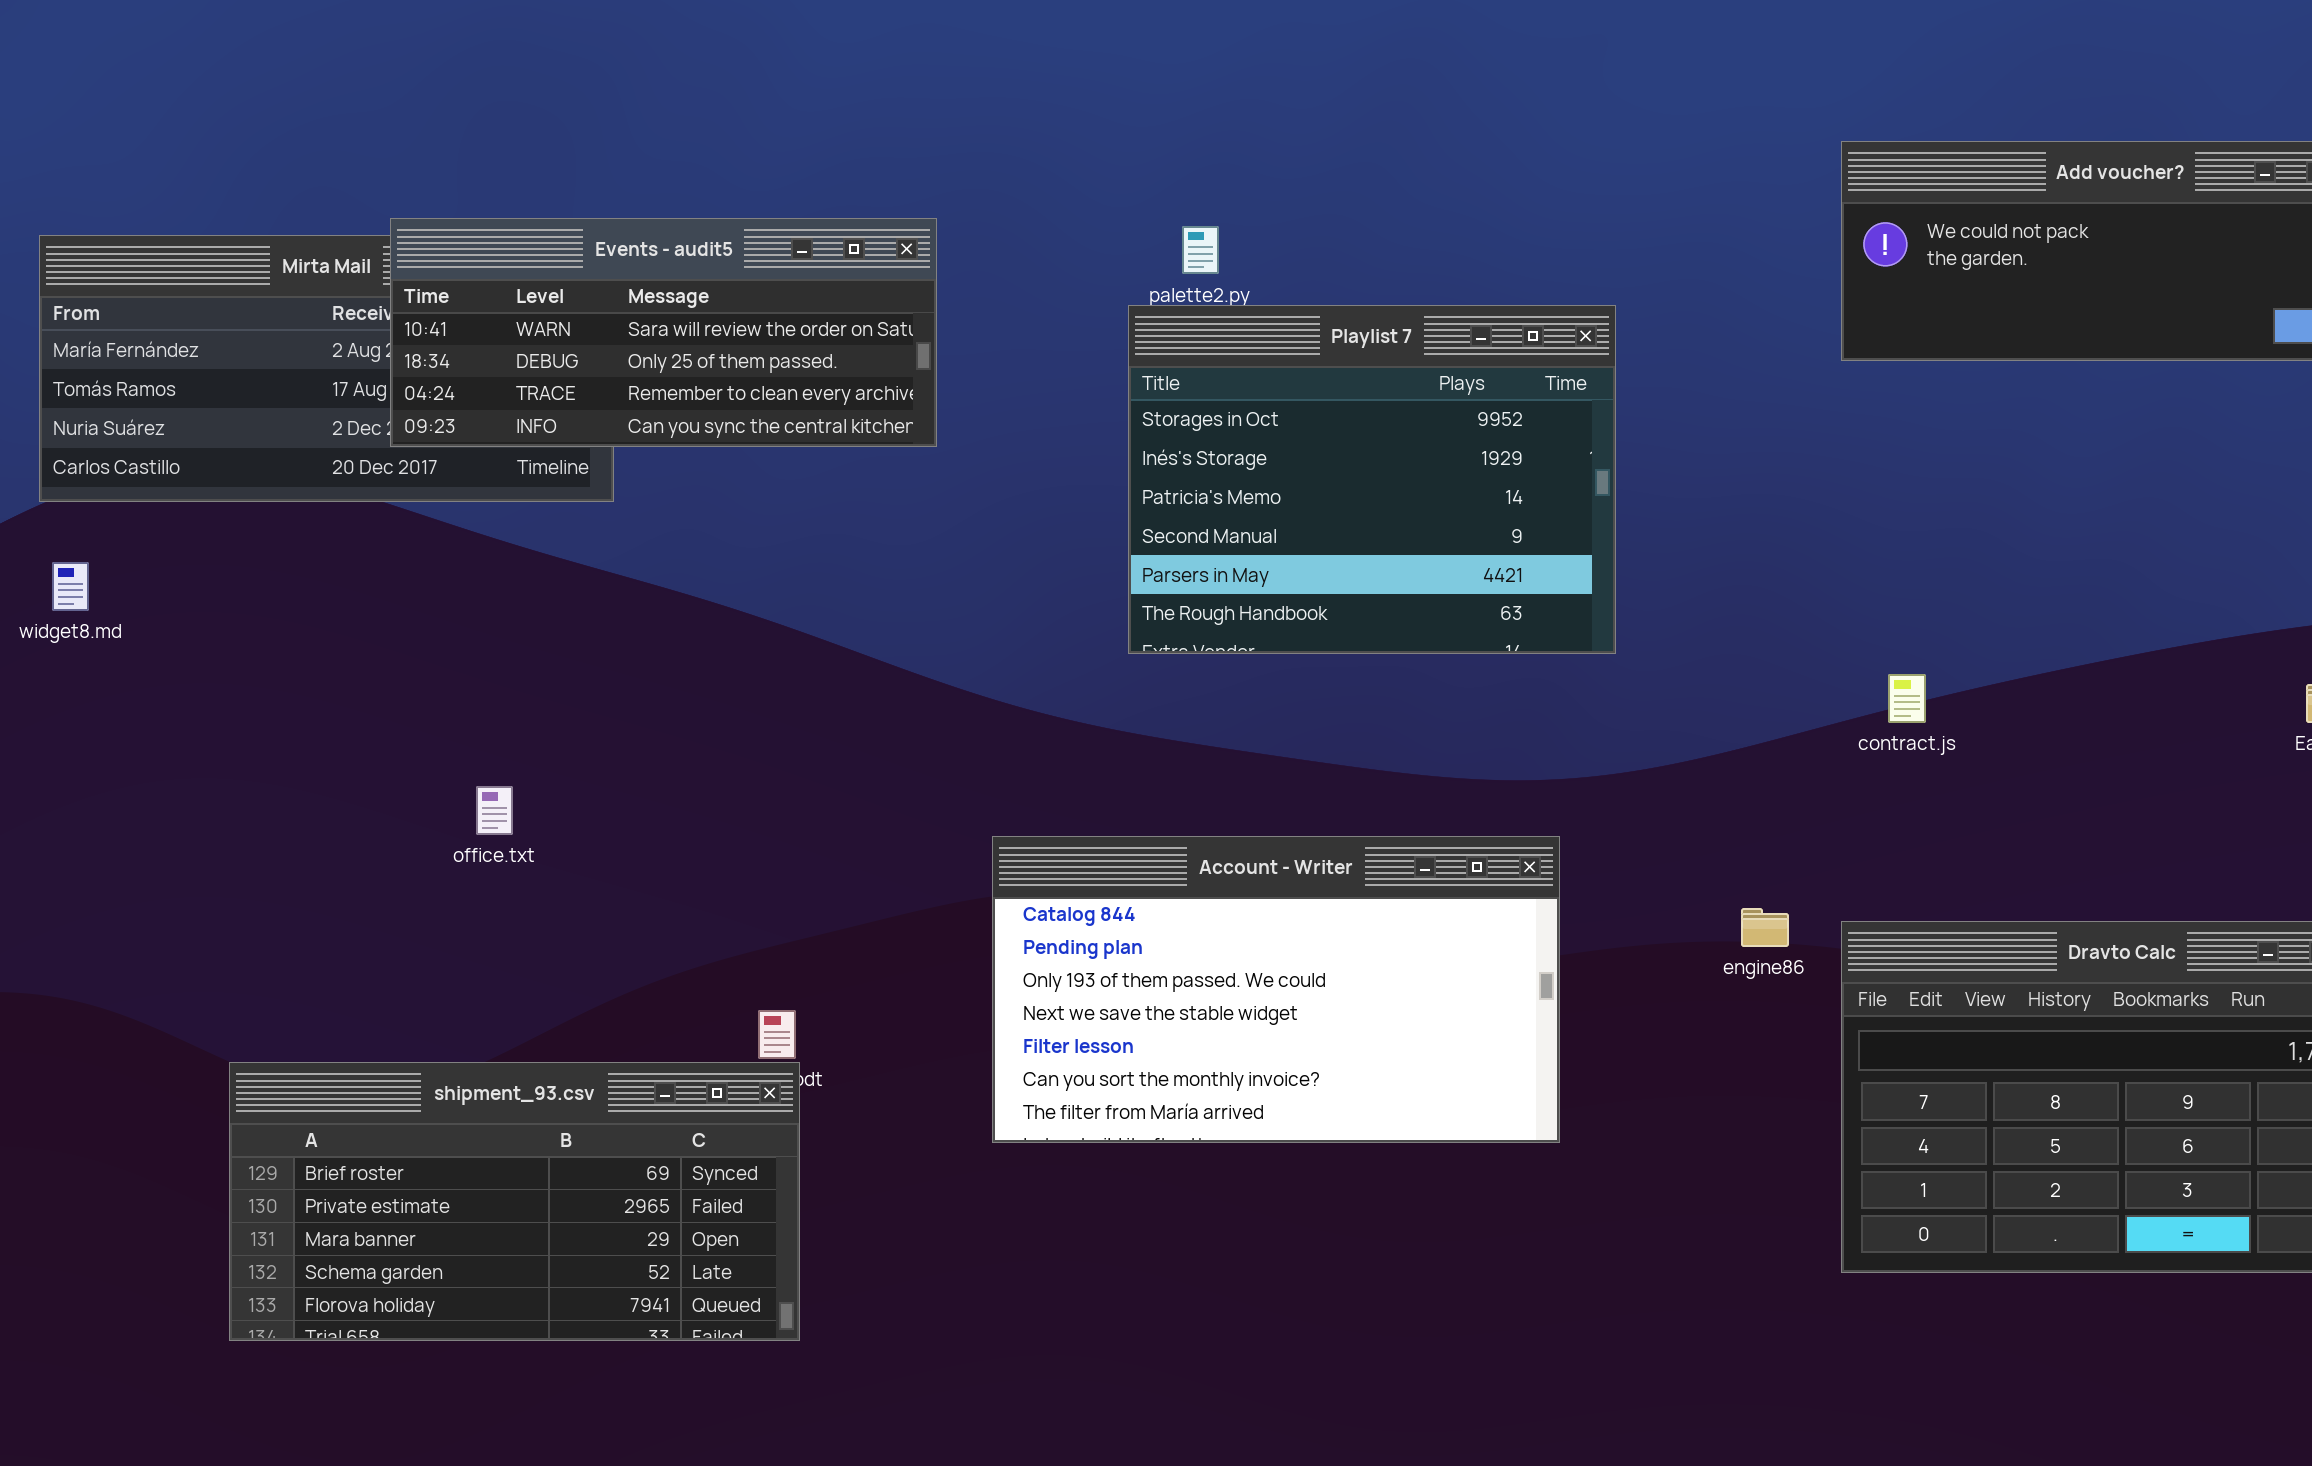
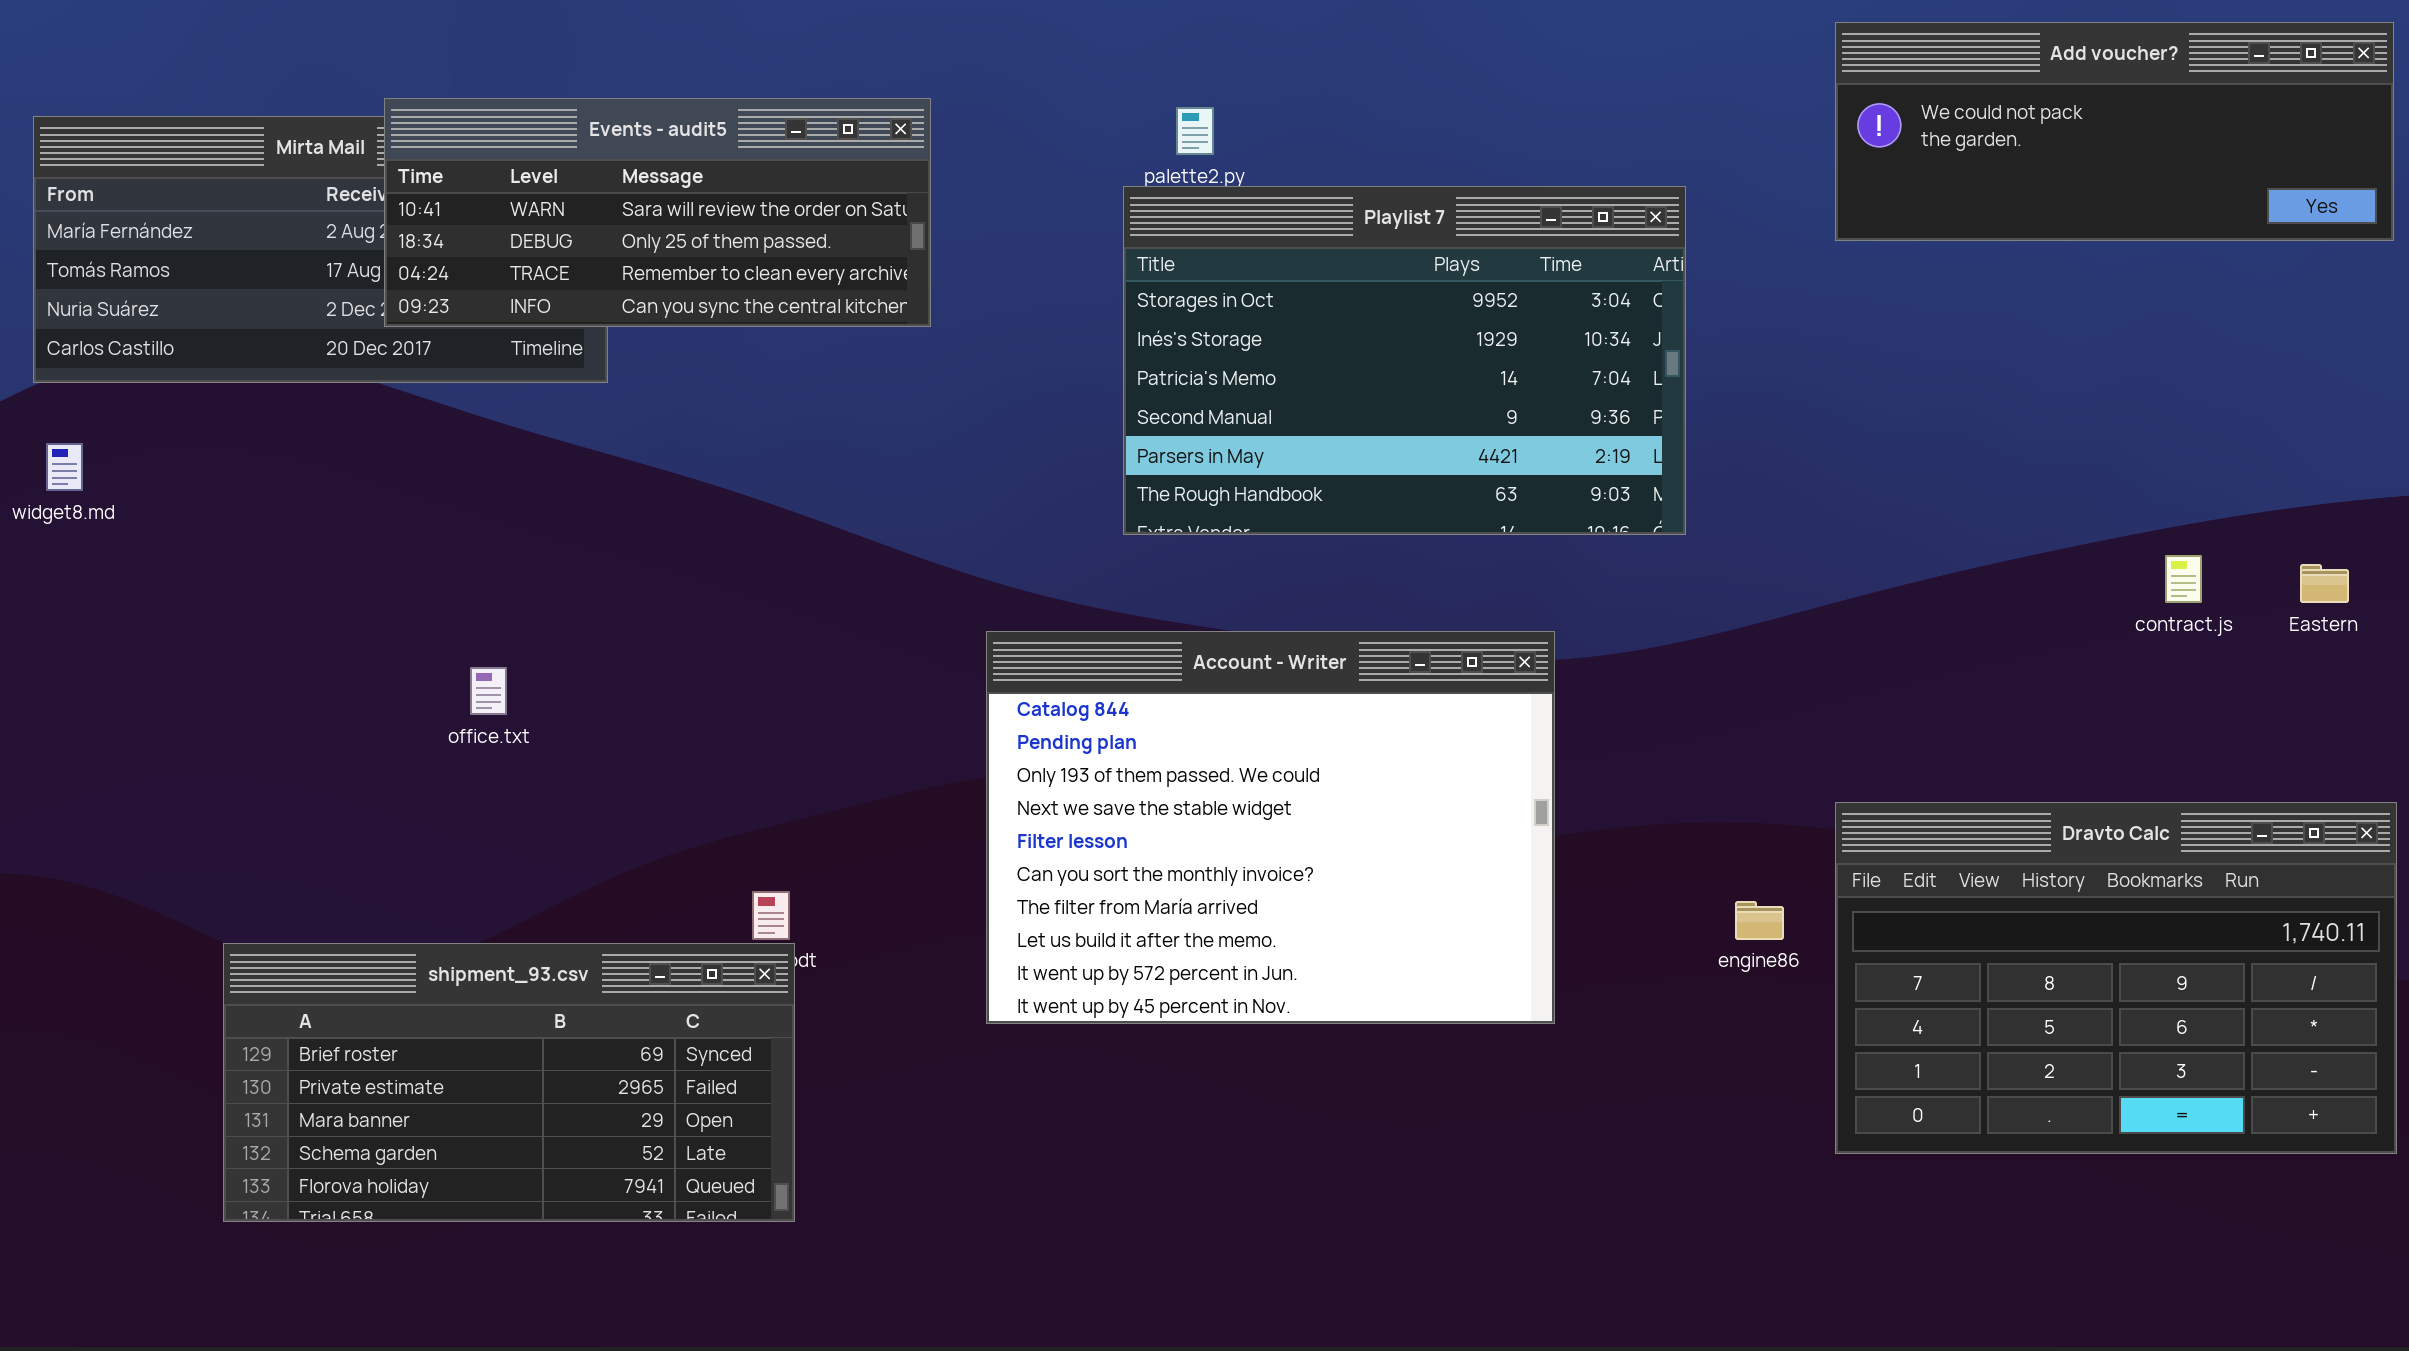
Playlist 7: [1128,305,1616,654] -> [1123,186,1686,535], resized
contract.js: [1888,674,1926,723] -> [2165,555,2202,603], moved
Account - Writer: [992,836,1560,1143] -> [986,631,1555,1024], resized
engine86: [1741,908,1789,947] -> [1735,901,1784,940], moved

